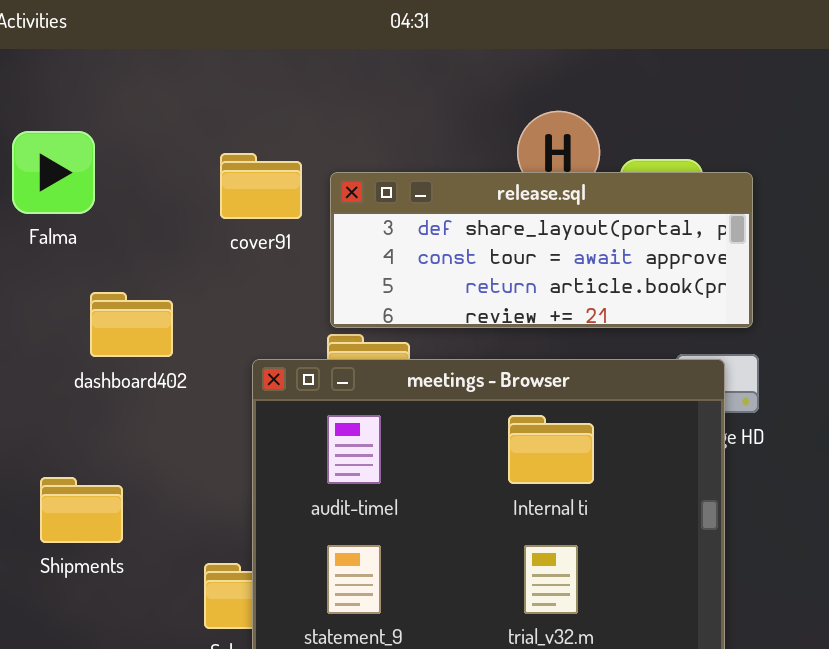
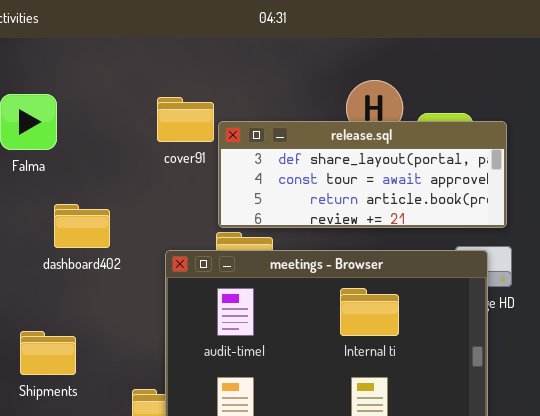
cover91: [220,153,302,219] -> [157,97,214,142], moved

